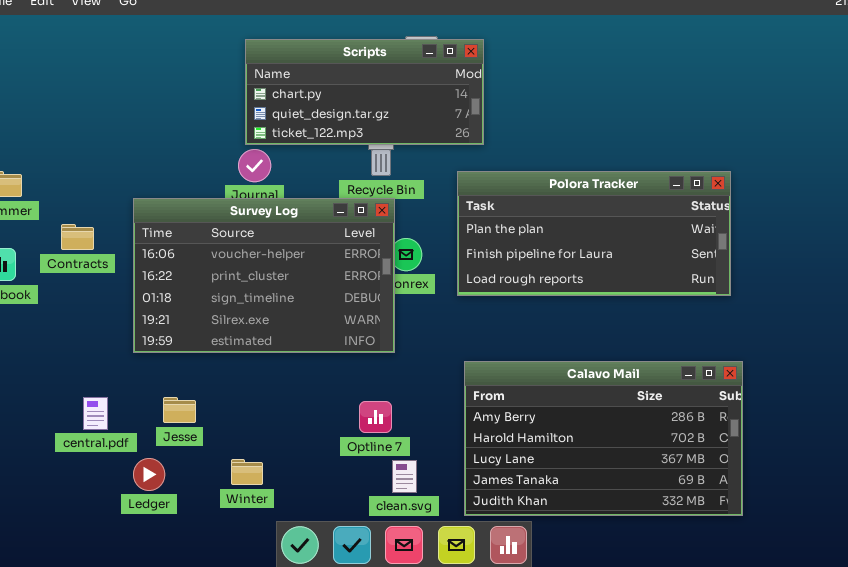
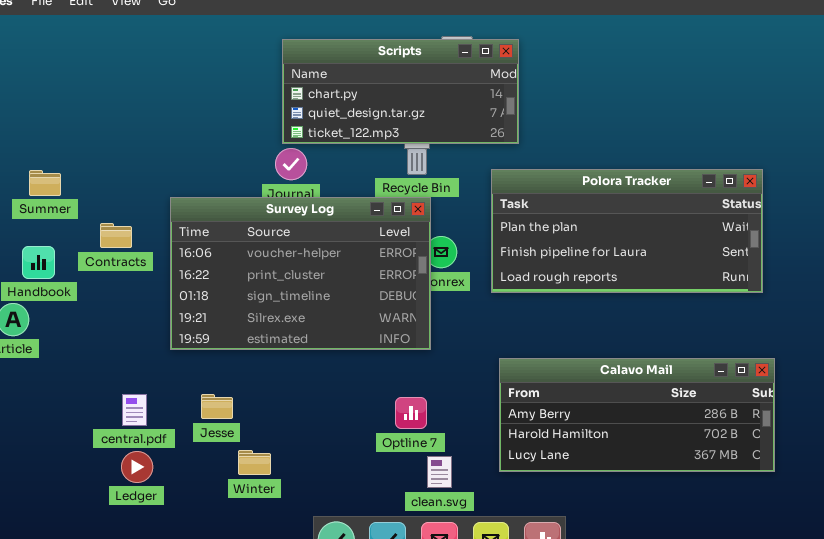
Calavo Mail: [464,361,743,516] -> [499,358,775,472], resized
Ledger: [133,458,165,491] -> [121,451,153,483], moved
Winter: [231,459,263,485] -> [238,450,271,475], moved

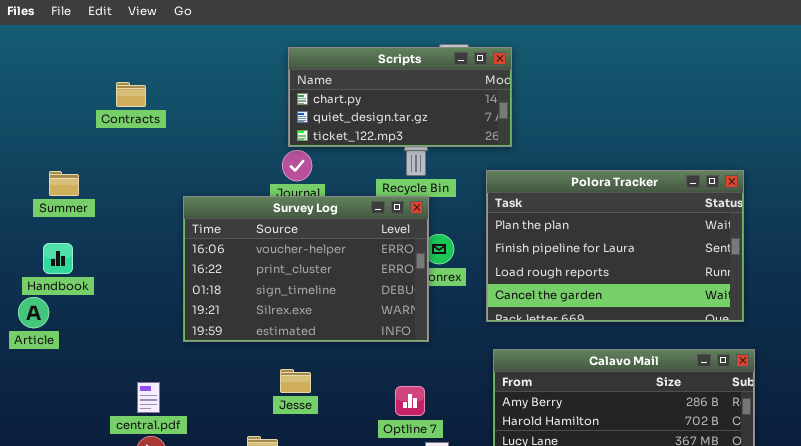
Polora Tracker: [491,169,763,293] -> [486,170,744,322], resized
Contracts: [100,223,132,248] -> [116,82,146,107], moved
Jesse: [201,394,233,419] -> [280,369,311,393], moved

